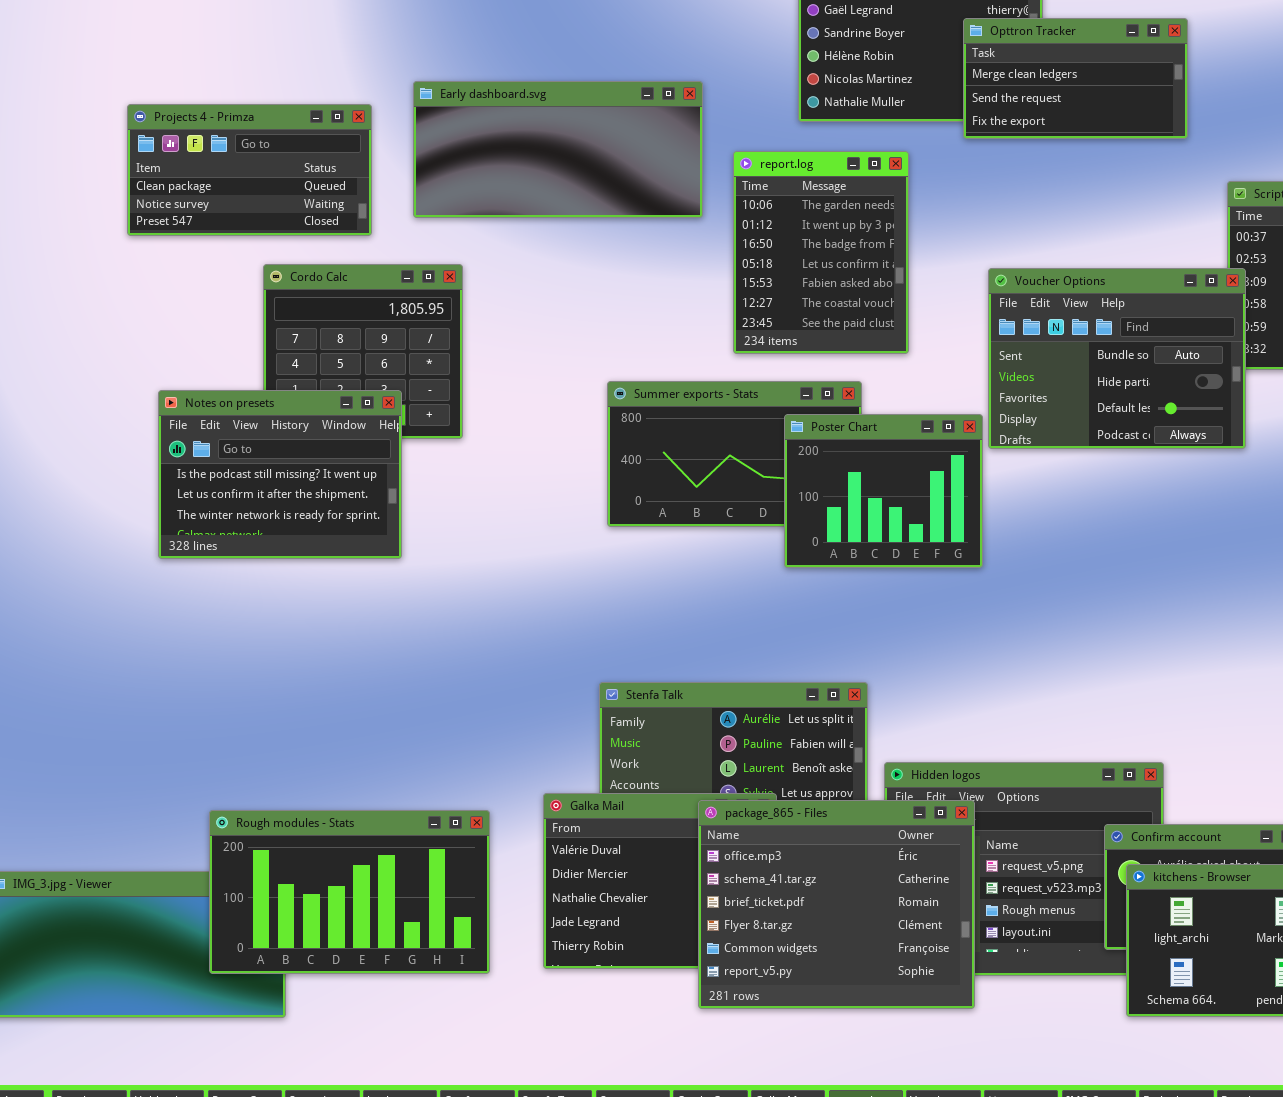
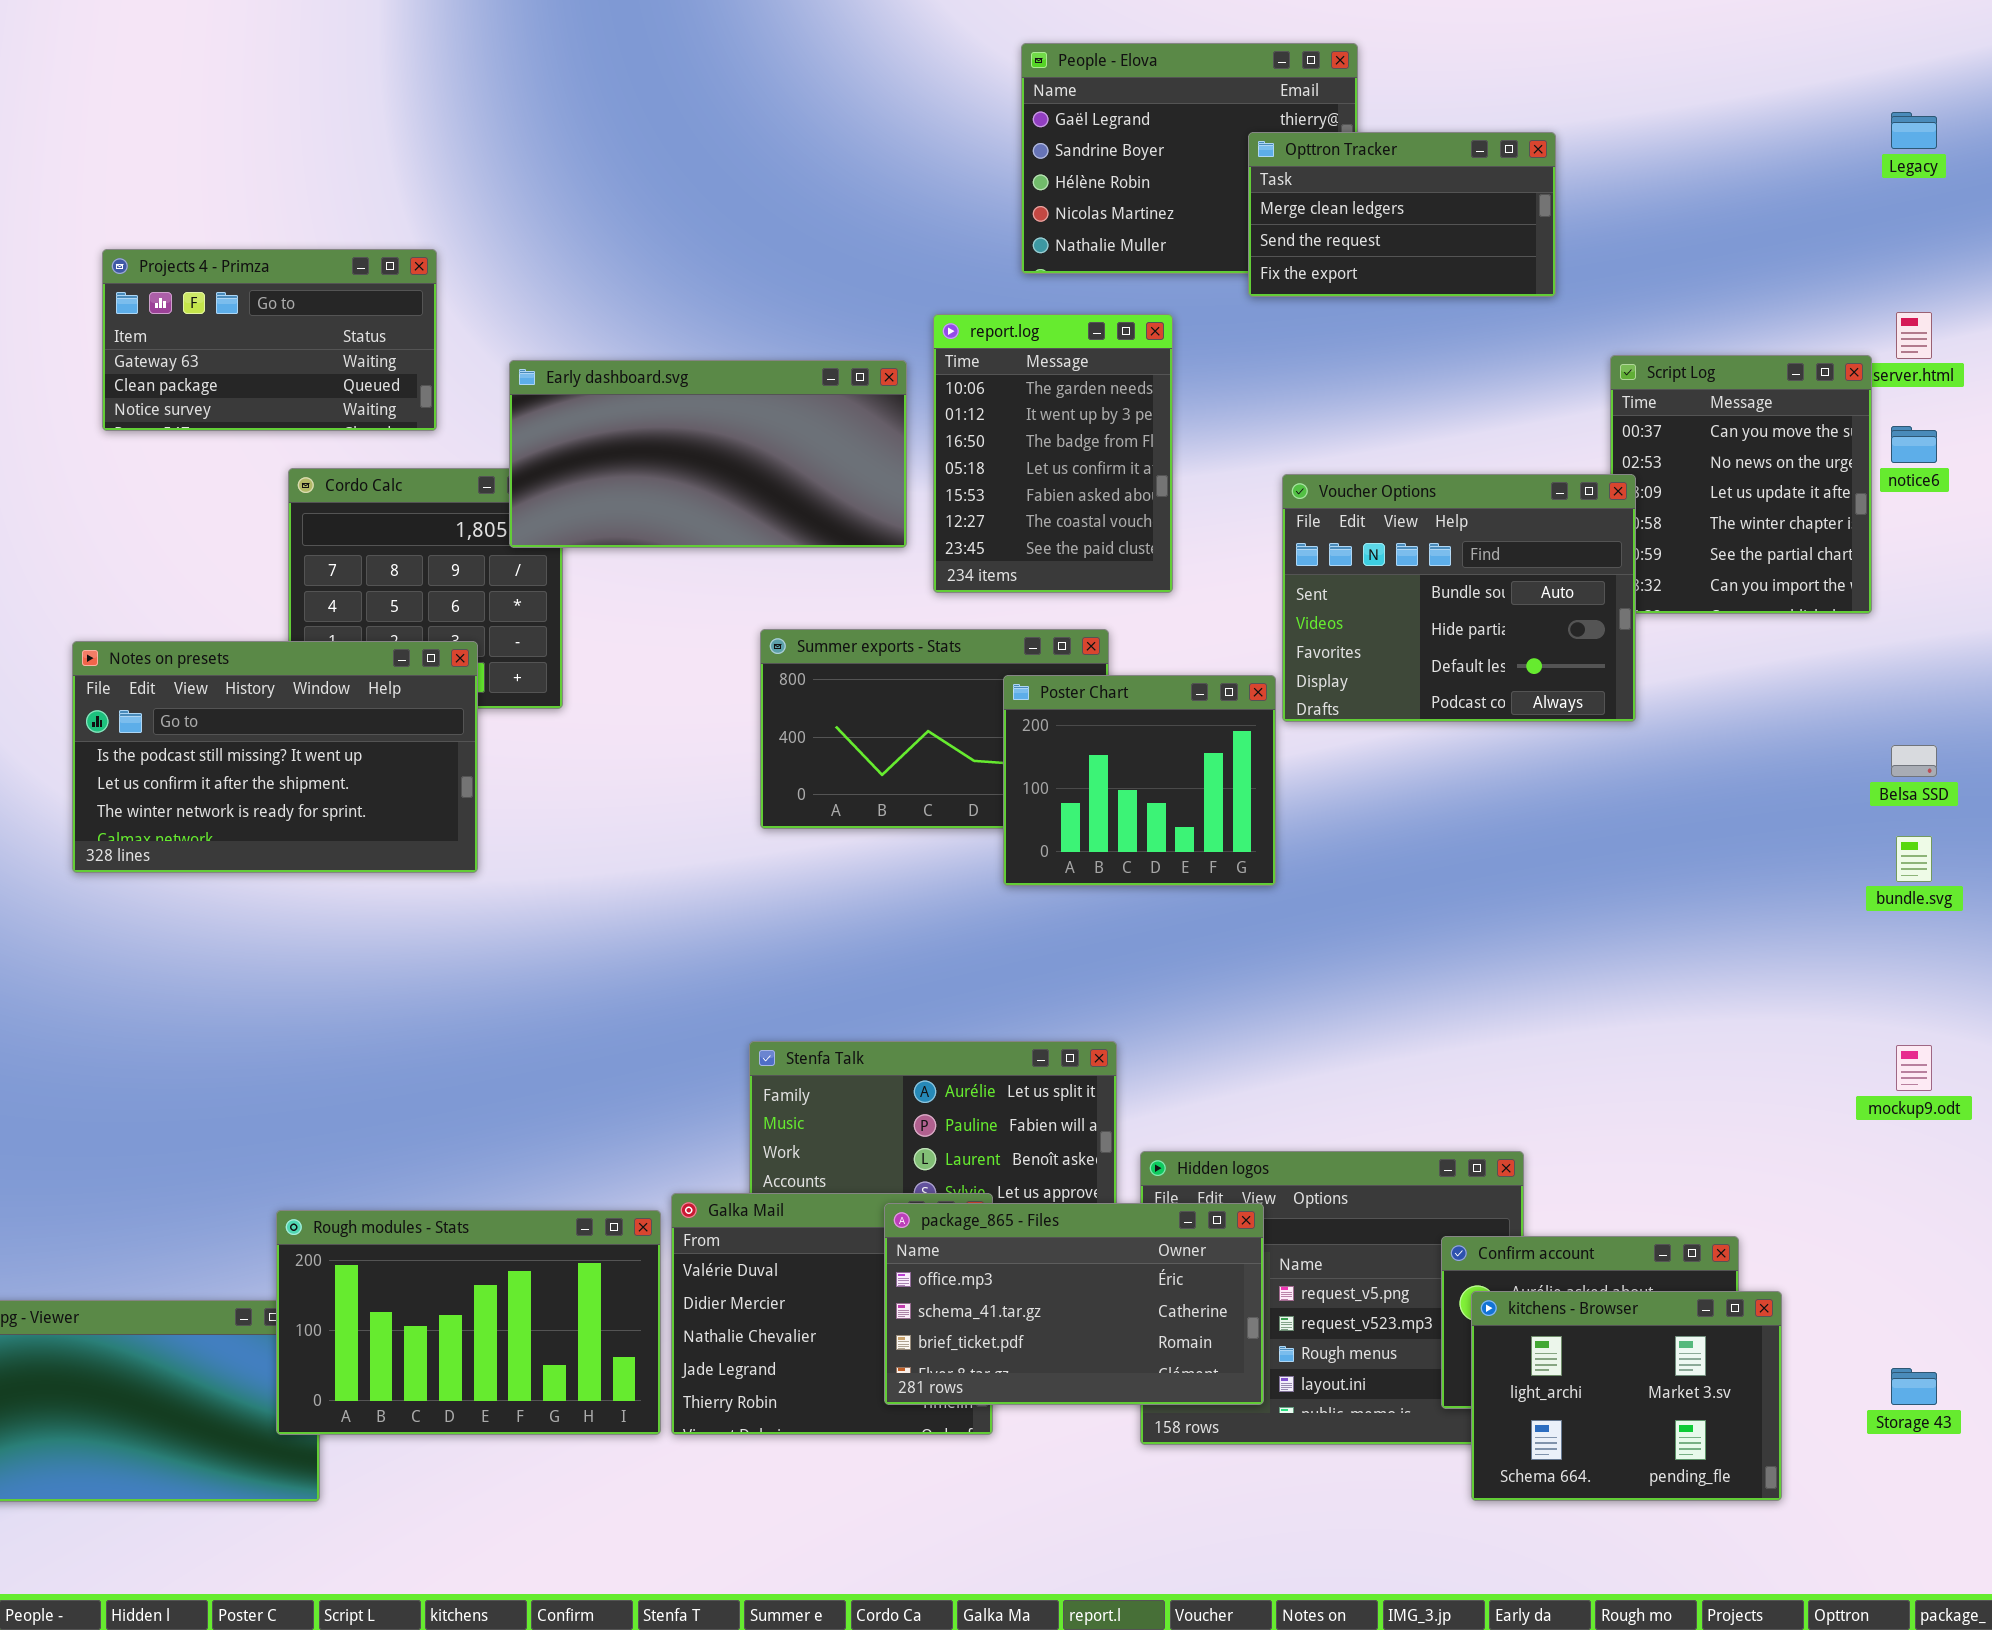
Early dashboard.svg: [413,81,703,218] -> [509,360,907,548], moved
Projects 4 - Primza: [127,104,372,236] -> [102,249,437,431], scrolled up 1 row
Notes on presets: [158,390,402,559] -> [72,641,478,873], resized
package_865 - Files: [698,800,975,1009] -> [884,1203,1264,1405], resized
Rough modules - Stats: [209,810,490,974] -> [276,1210,661,1435], moved

